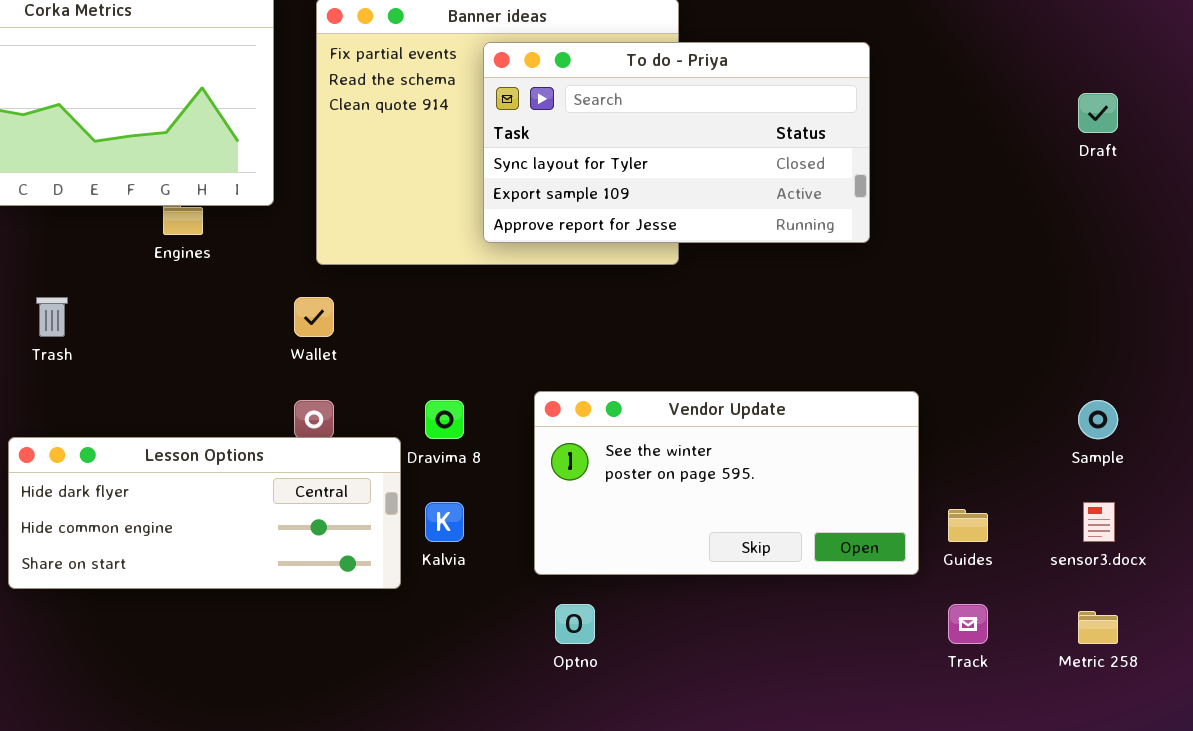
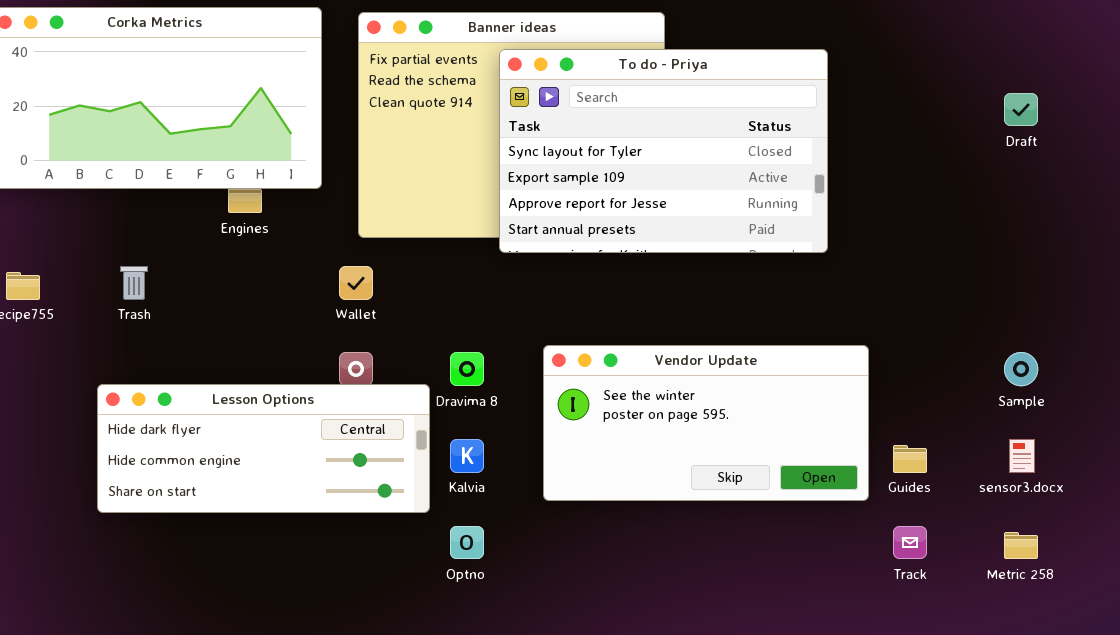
To do - Priya: [483,42,870,243] -> [499,49,828,253], resized
Optno: [555,604,595,644] -> [450,526,484,559], moved

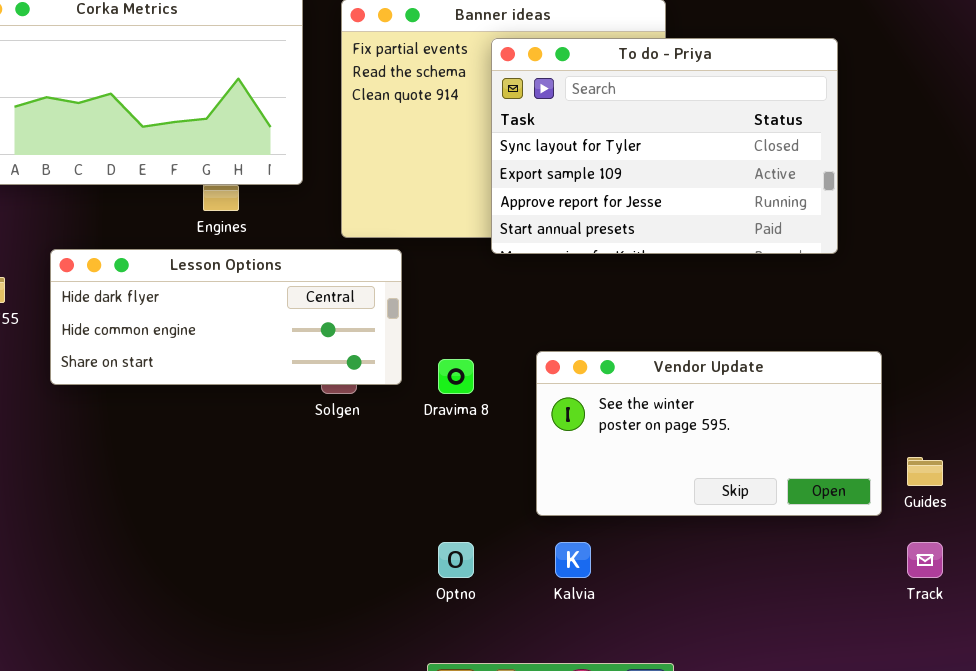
Lesson Options: [97,384,430,513] -> [50,249,402,385], moved
Kalvia: [450,439,484,473] -> [555,542,591,578], moved

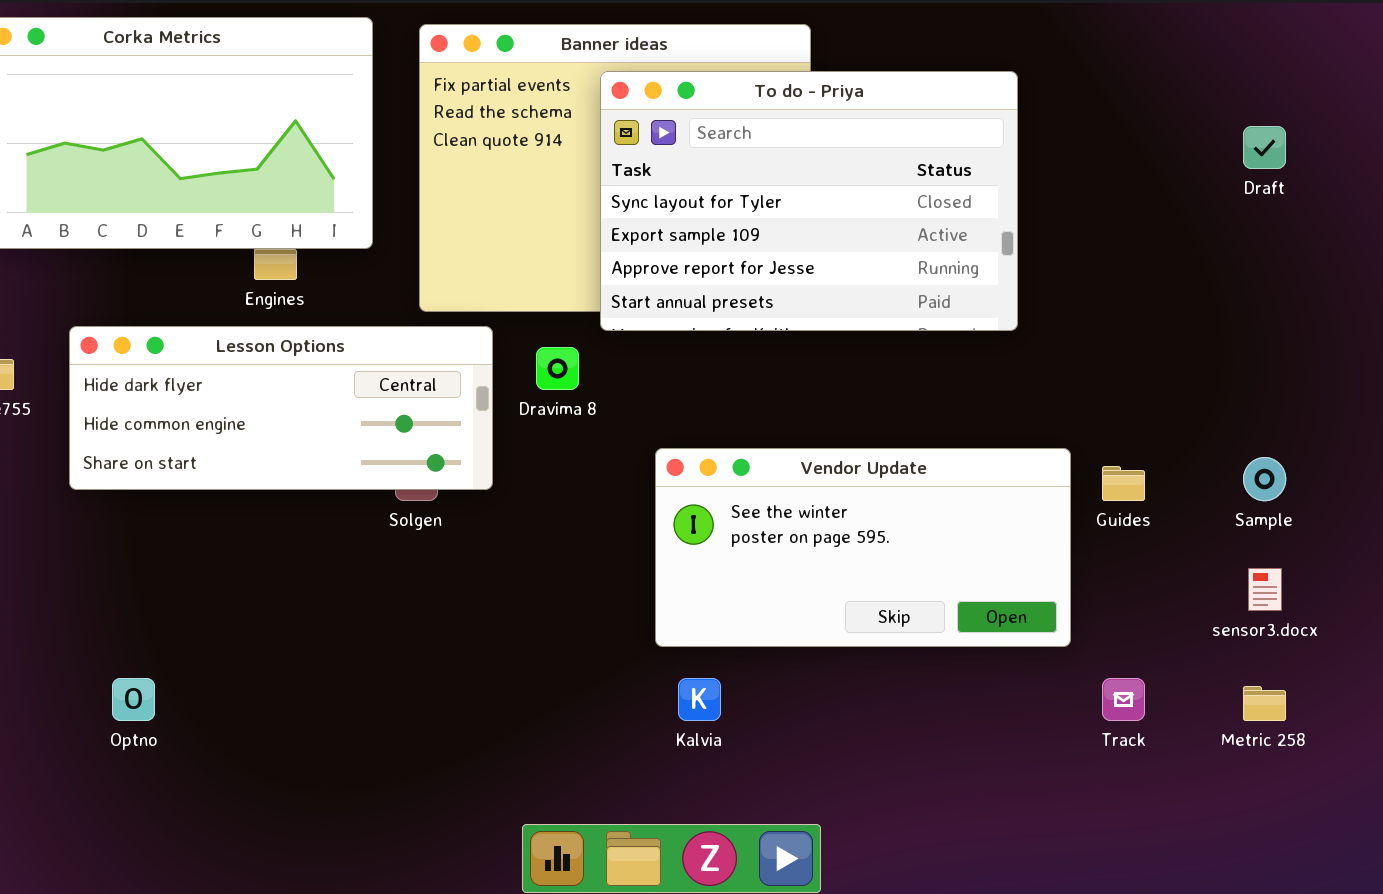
Dravima 8: [438,359,474,394] -> [536,347,579,390], moved
Guides: [907,457,943,486] -> [1102,466,1145,501], moved
Optno: [438,542,474,578] -> [112,678,155,721], moved

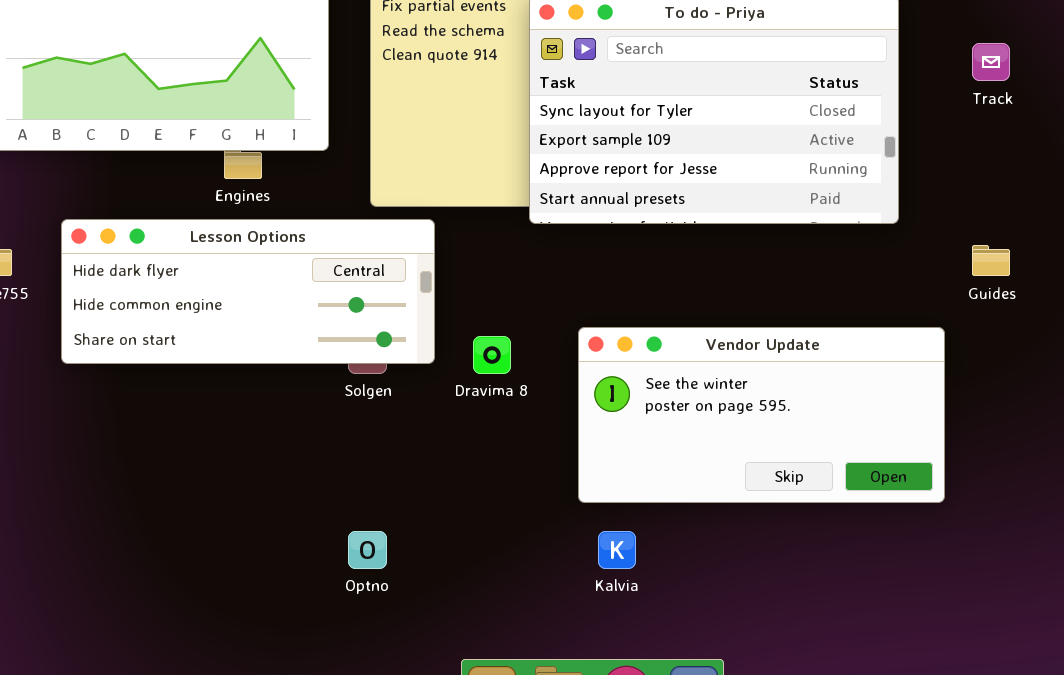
Dravima 8: [536,347,579,390] -> [473,336,511,374], moved
Guides: [1102,466,1145,501] -> [972,245,1010,276], moved
Optno: [112,678,155,721] -> [348,531,387,569], moved
Track: [1102,678,1145,721] -> [972,43,1010,81], moved

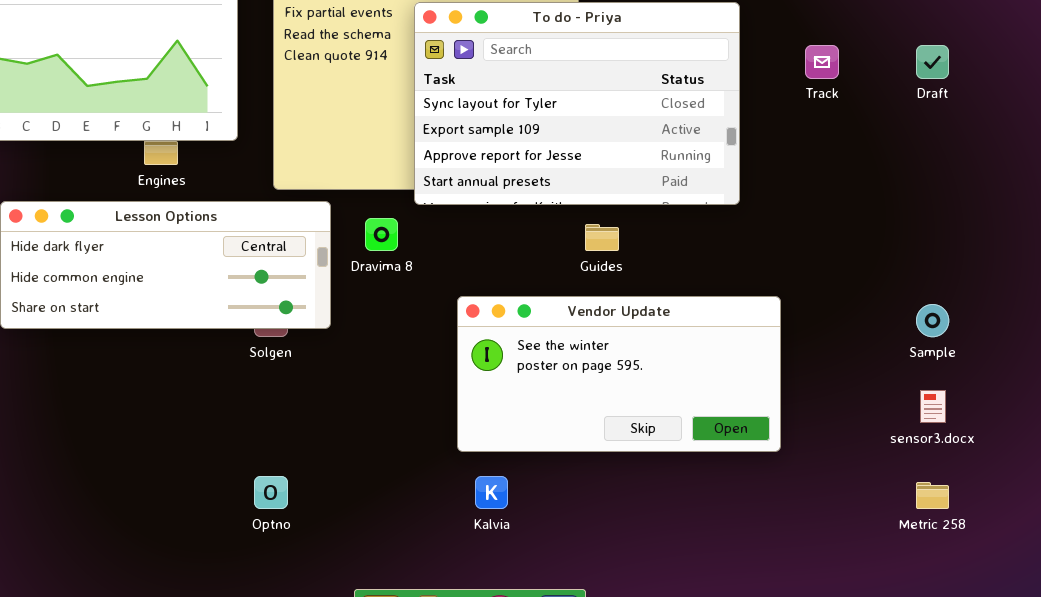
Guides: [972,245,1010,276] -> [585,224,619,251], moved
Dravima 8: [473,336,511,374] -> [365,218,398,251], moved

